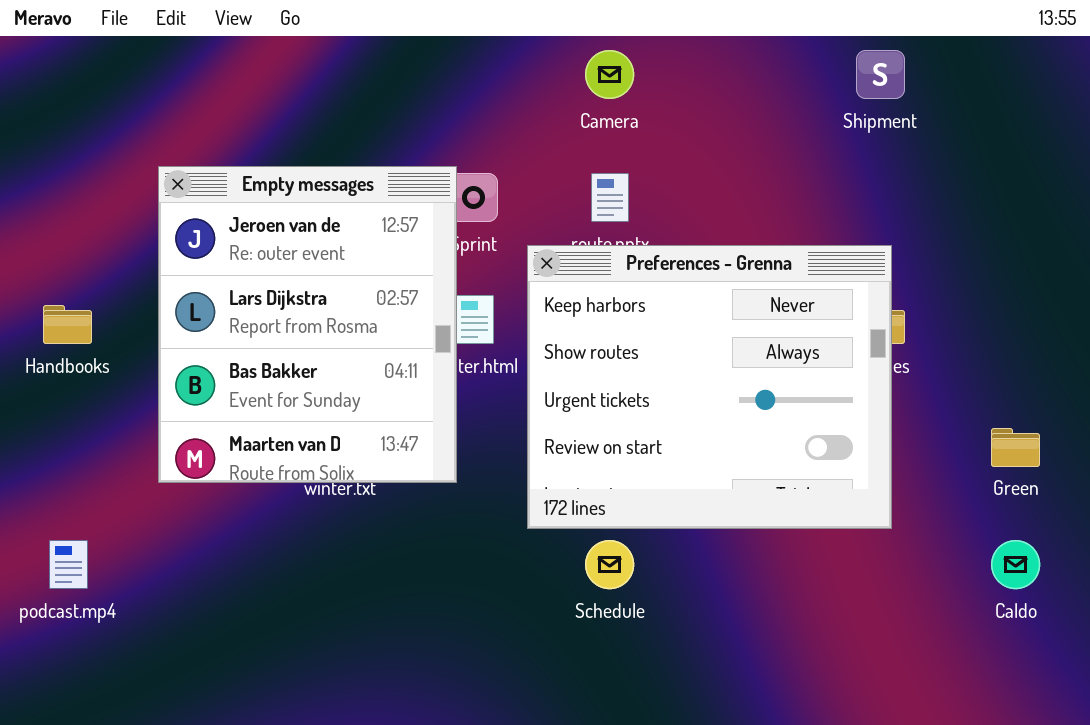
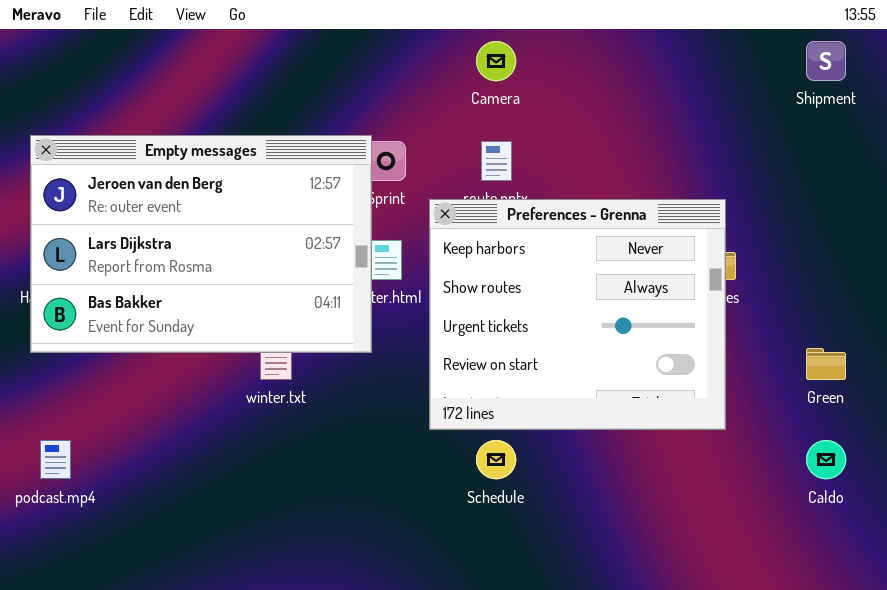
Shipment: [856,50,905,99] -> [806,41,846,81], moved
Empty messages: [158,166,457,483] -> [30,135,372,353], resized

